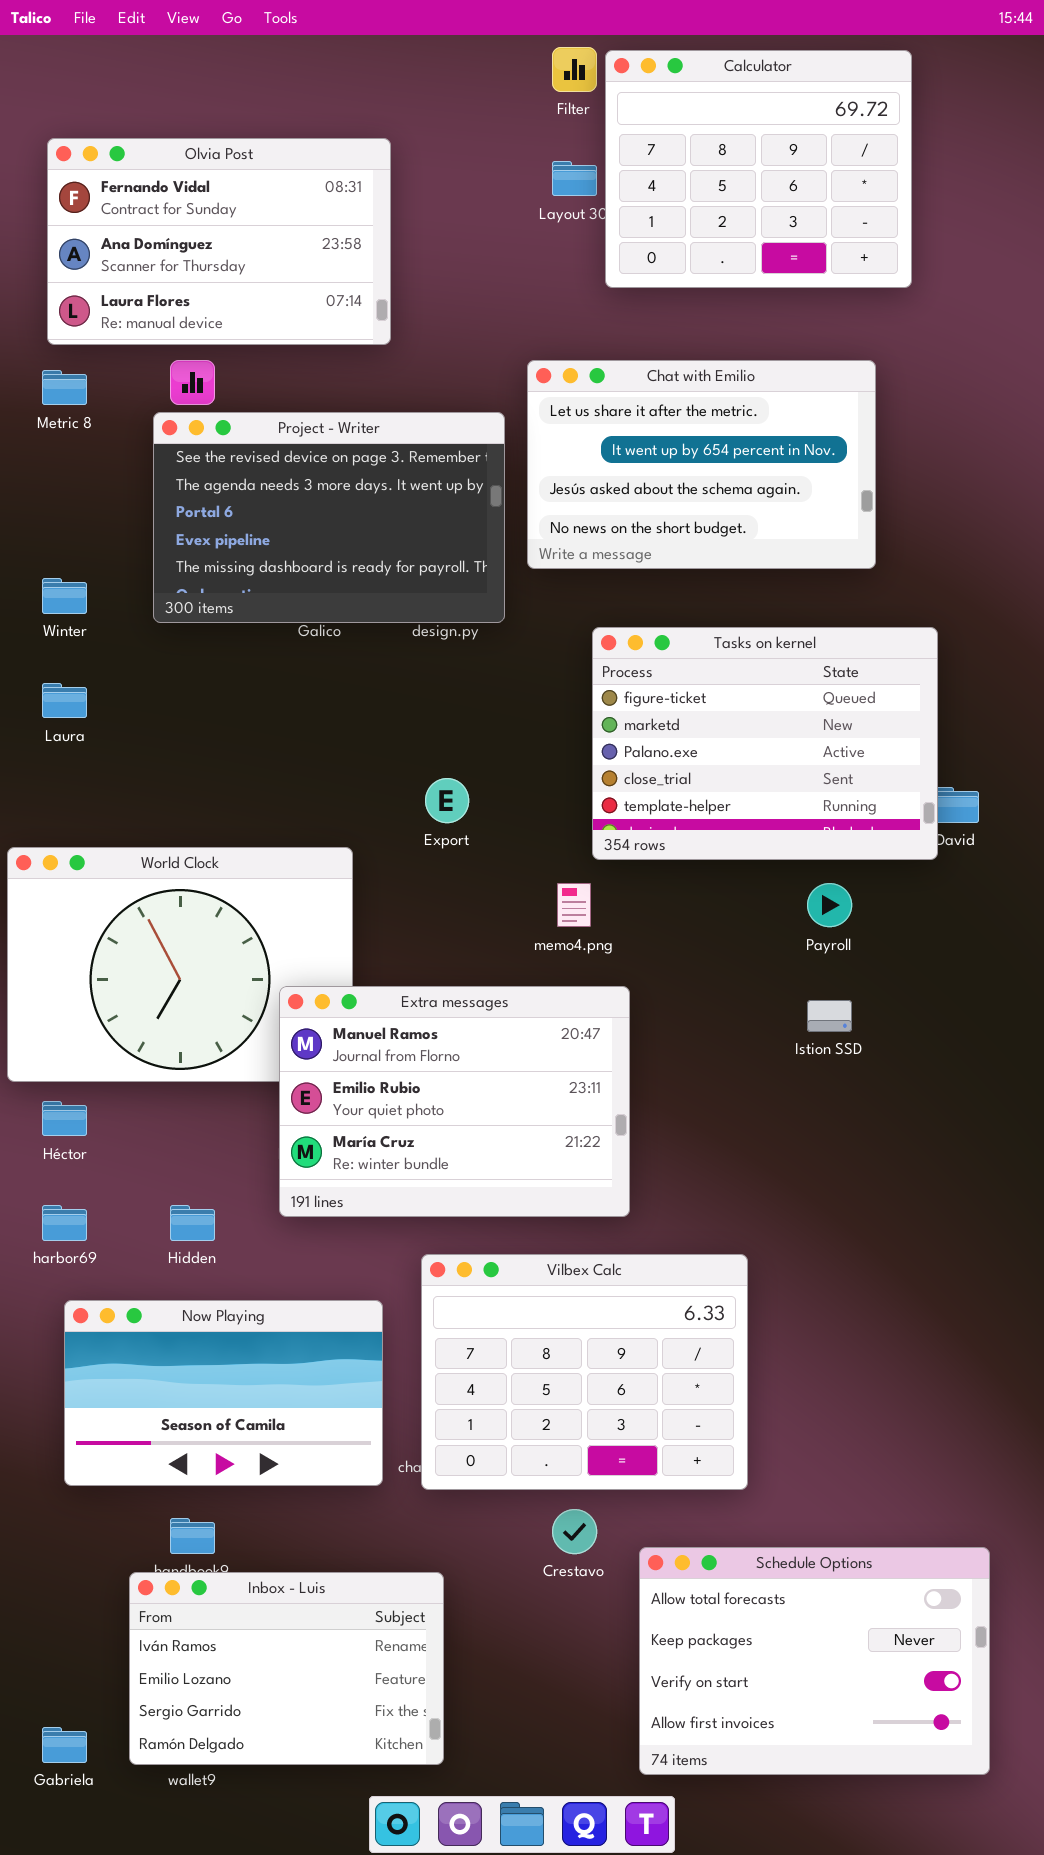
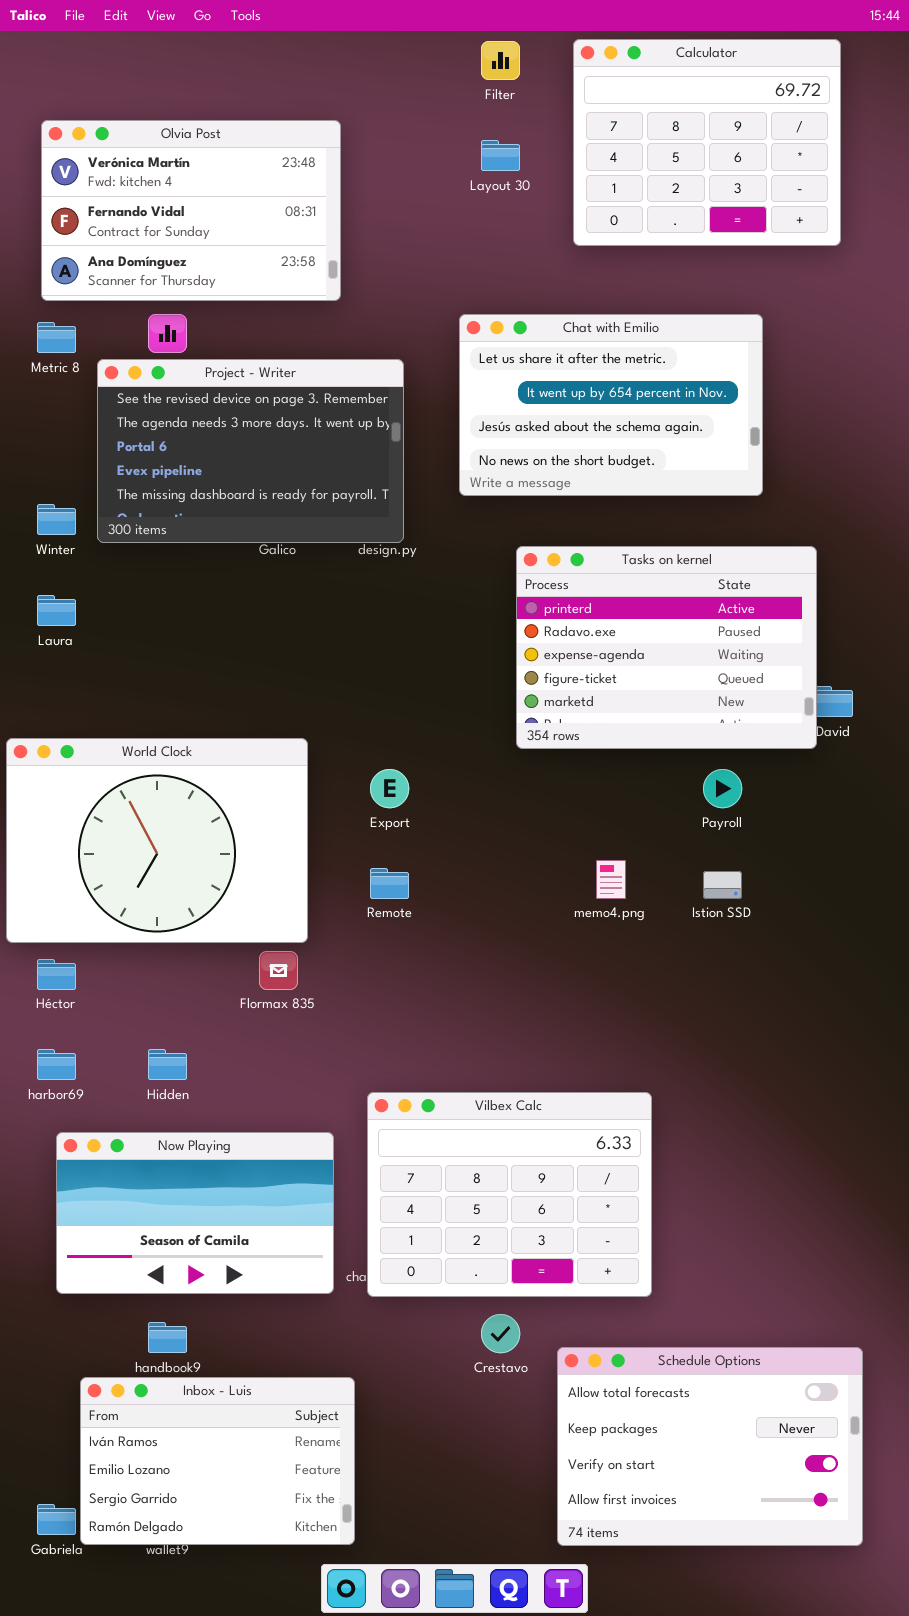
Calculator: [605,50,912,288] -> [573,39,841,246], moved
Olvia Post: [47,138,391,345] -> [41,120,341,301], scrolled up 1 row
Project - Writer: [153,412,505,623] -> [97,359,404,543], moved
Tasks on kernel: [592,627,938,860] -> [516,546,817,749], scrolled up 3 rows
Export: [425,778,469,823] -> [370,769,409,808], moved
memo4.png: [557,883,591,927] -> [596,860,626,899], moved
Extra messages: [279,986,630,1217] -> none, closed
Inbox - Luis: [129,1572,444,1765] -> [80,1377,355,1545], moved

